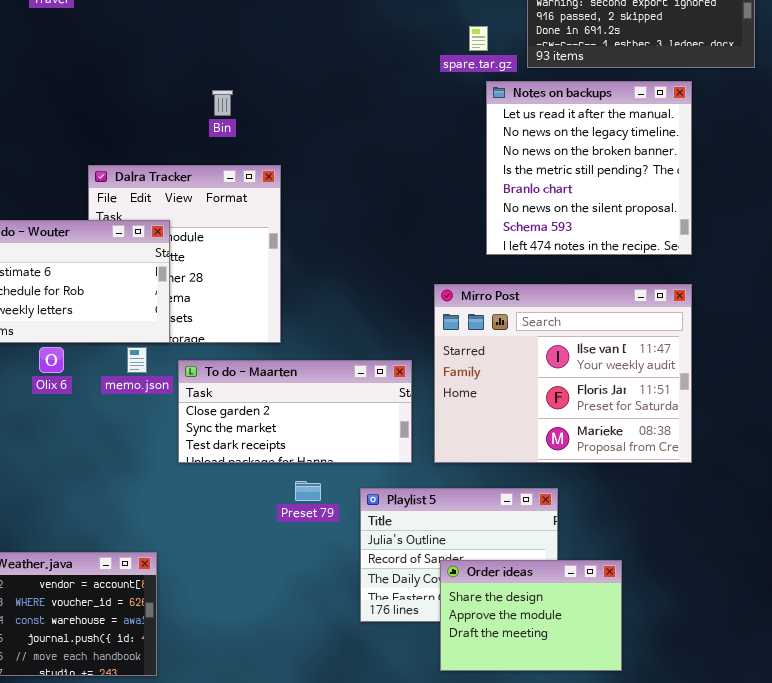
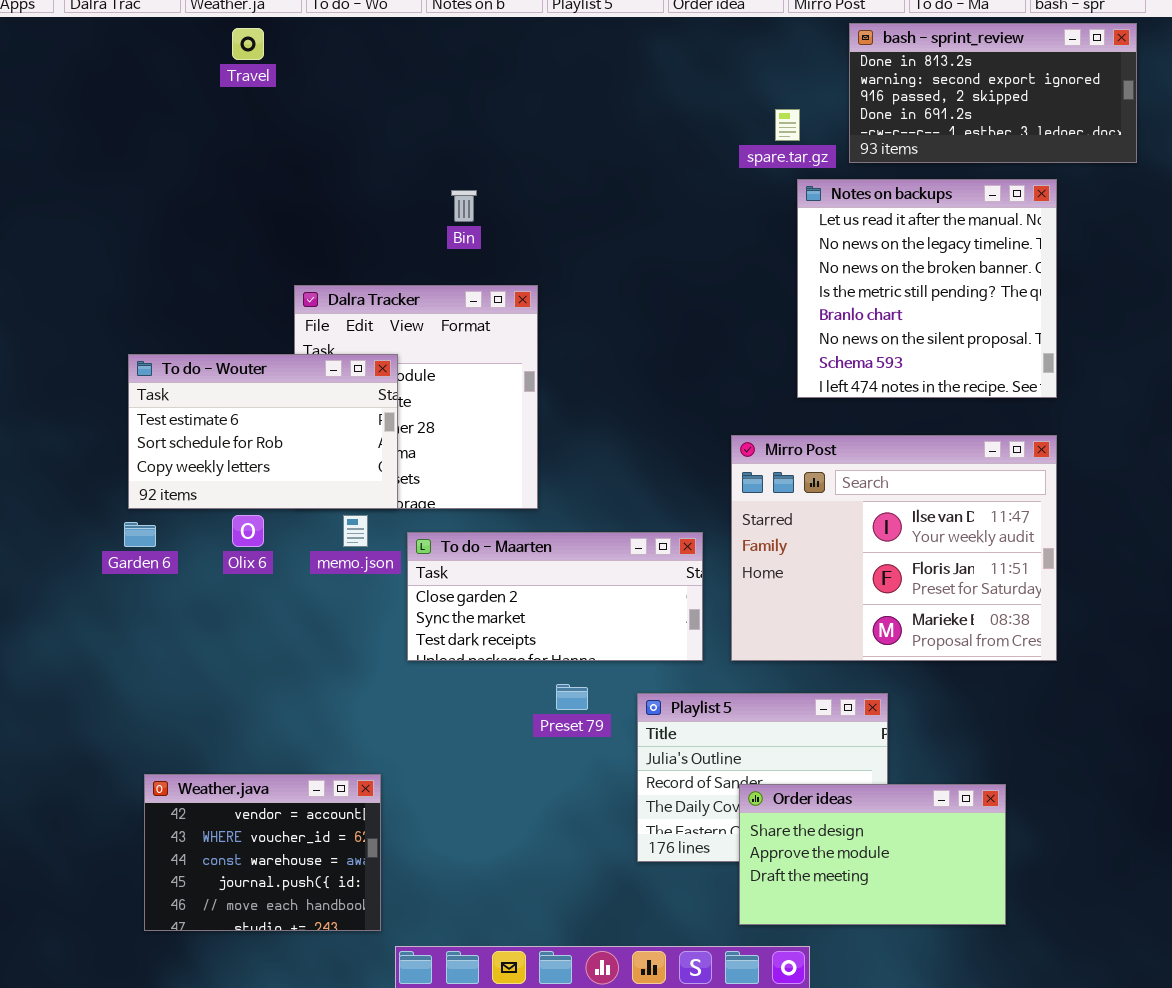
Order ideas: [440,560,622,671] -> [739,784,1006,925], resized

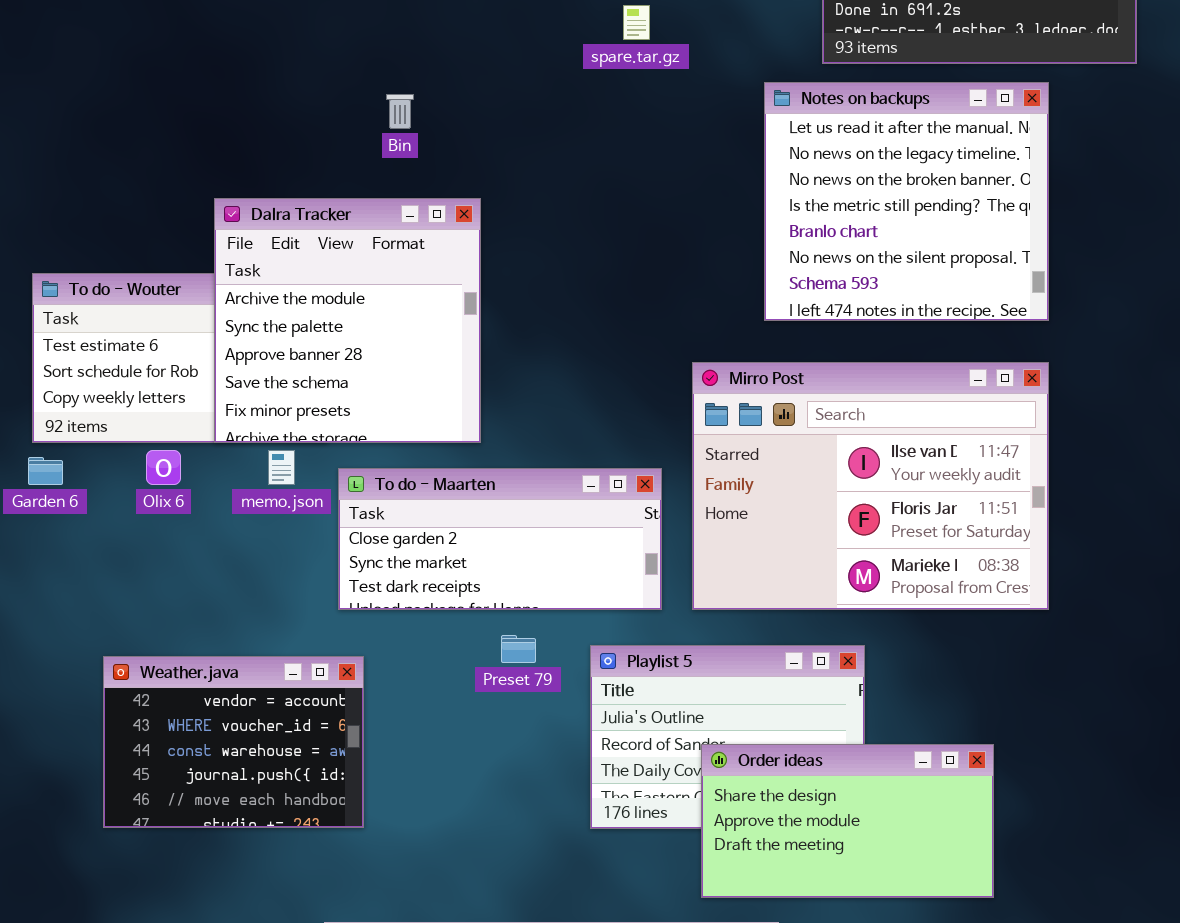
spare.tar.gz: [775,109,800,141] -> [623,5,650,40], moved
Dalra Tracker: [294,285,538,509] -> [214,198,481,443], raised
Weather.java: [144,774,381,931] -> [103,656,364,828], moved

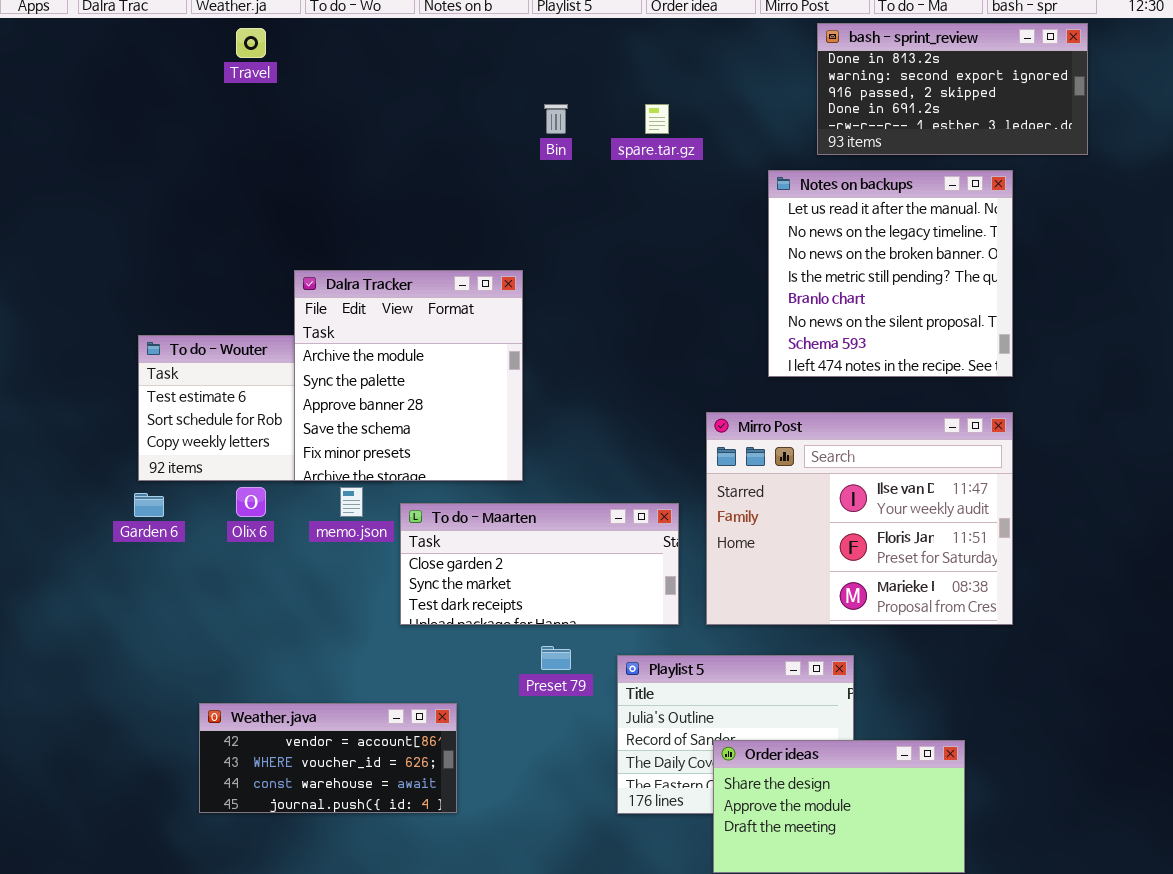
Bin: [386,94,414,129] -> [544,104,568,134], moved
Weather.java: [103,656,364,828] -> [199,703,457,813], resized

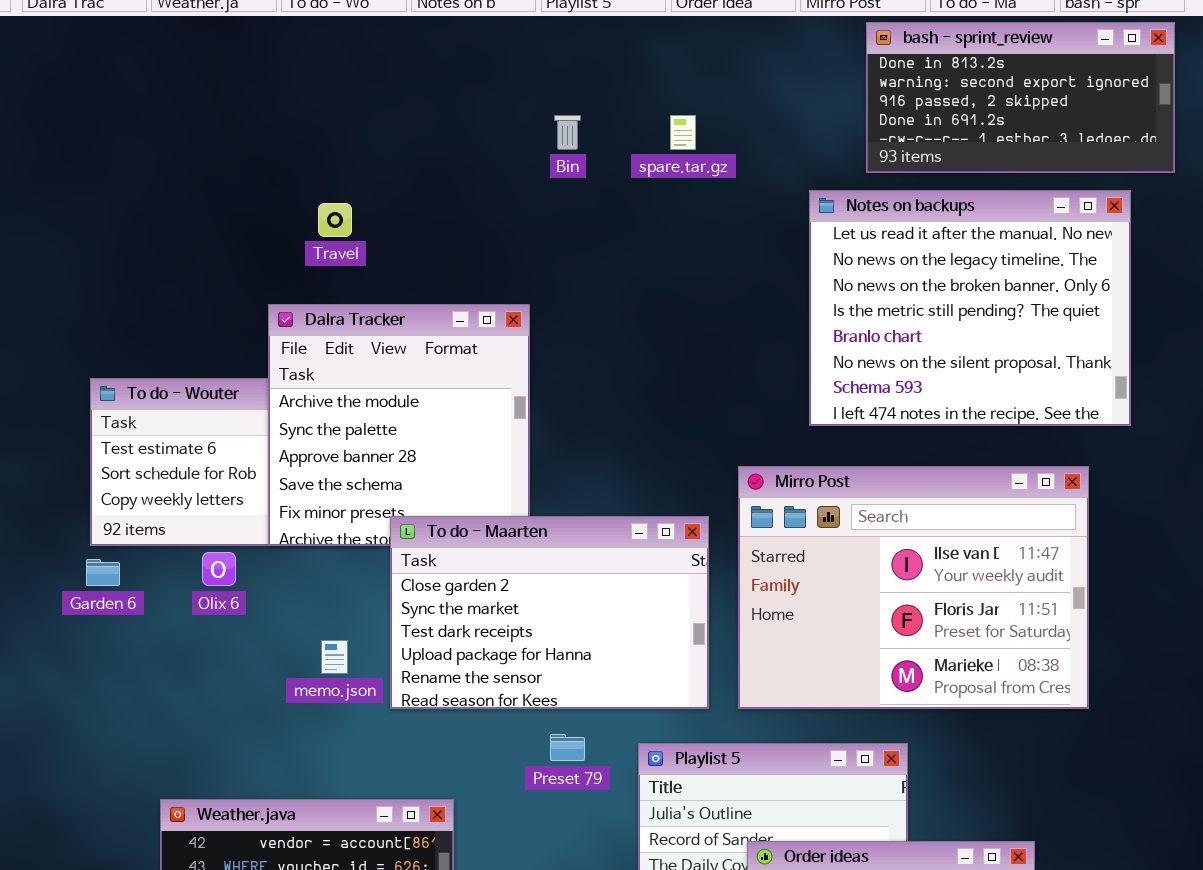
Travel: [236,28,266,58] -> [318,203,352,237], moved
Notes on backups: [768,170,1013,377] -> [809,190,1131,426], resized
memo.json: [340,487,363,517] -> [321,640,348,674], moved
To do - Maarten: [400,503,679,625] -> [390,516,709,709], resized

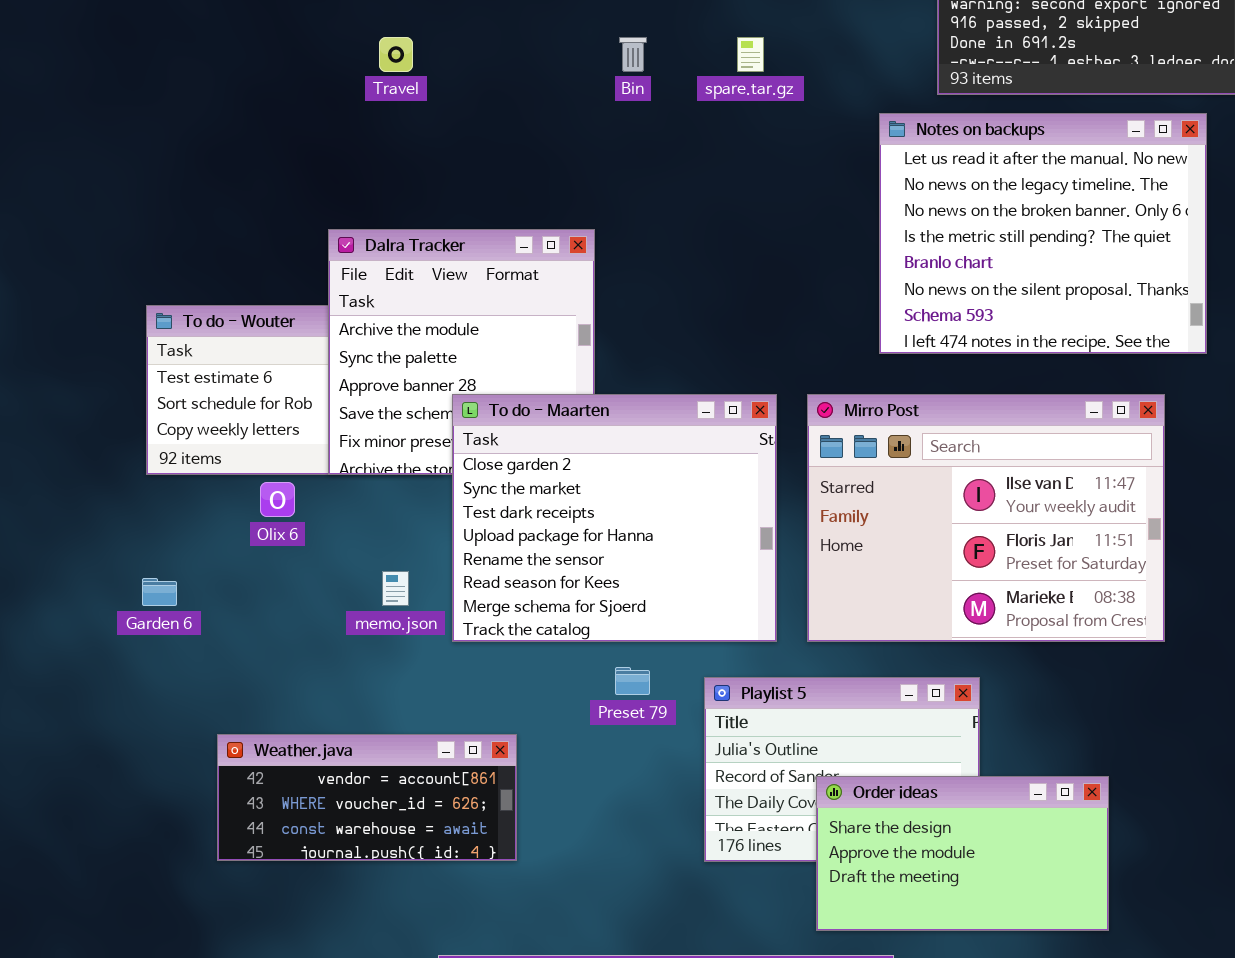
Travel: [318,203,352,237] -> [379,37,413,72], moved
To do - Maarten: [390,516,709,709] -> [452,394,777,642], resized
Garden 6: [86,559,120,586] -> [142,578,177,606], moved

